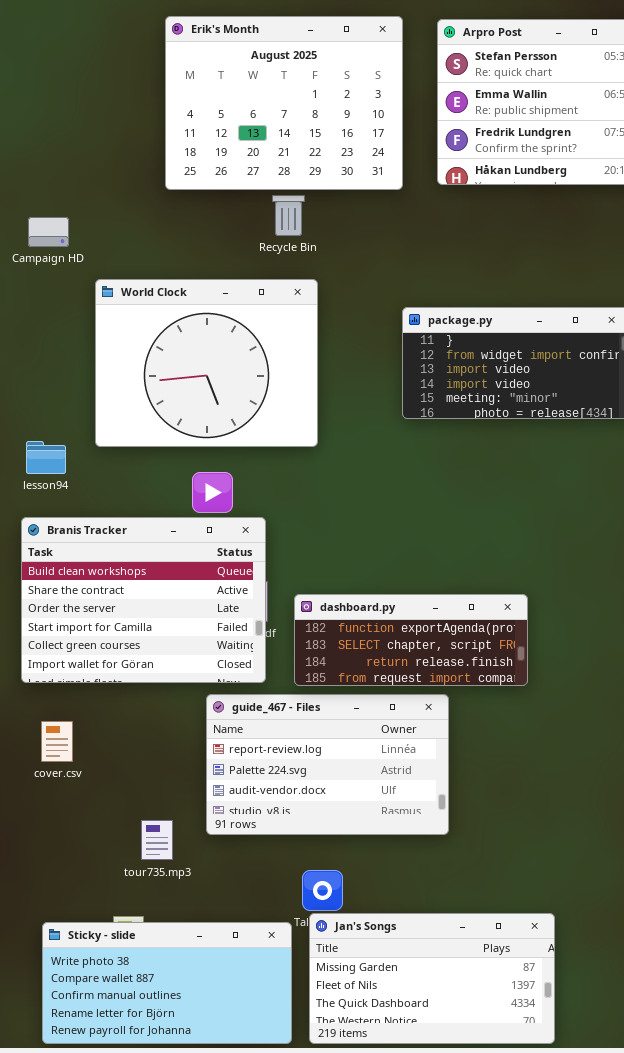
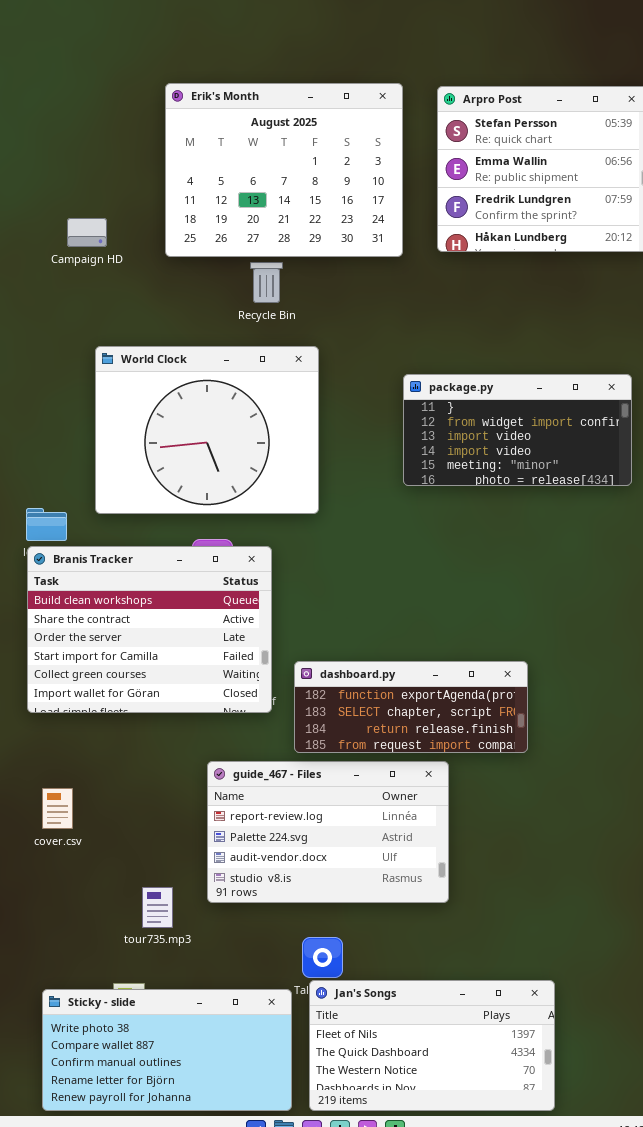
Recycle Bin: [272,195,305,236] -> [250,262,283,303], moved
Campaign HD: [28,217,69,247] -> [67,218,107,247], moved
Branis Tracker: [21,517,266,683] -> [27,546,272,713], moved
Jan's Songs: [309,913,555,1044] -> [309,980,555,1111], scrolled down 1 row

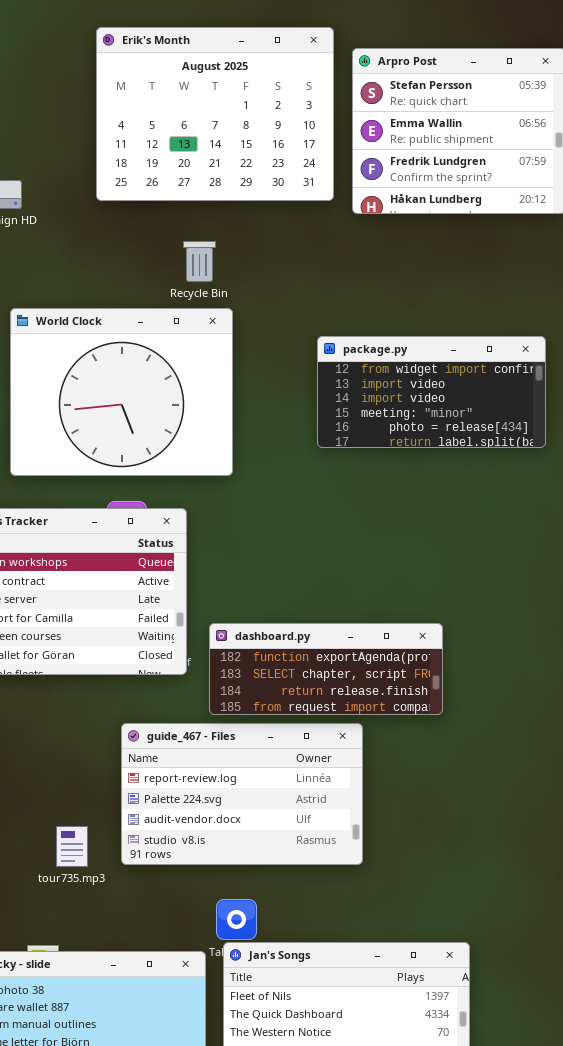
Erik's Month: [165,83,403,257] -> [96,27,334,201], moved
Recycle Bin: [250,262,283,303] -> [183,241,216,282], moved
package.py: [403,374,632,486] -> [317,336,546,448], scrolled down 1 row
tour735.mp3: [142,887,173,928] -> [56,826,88,867], moved

